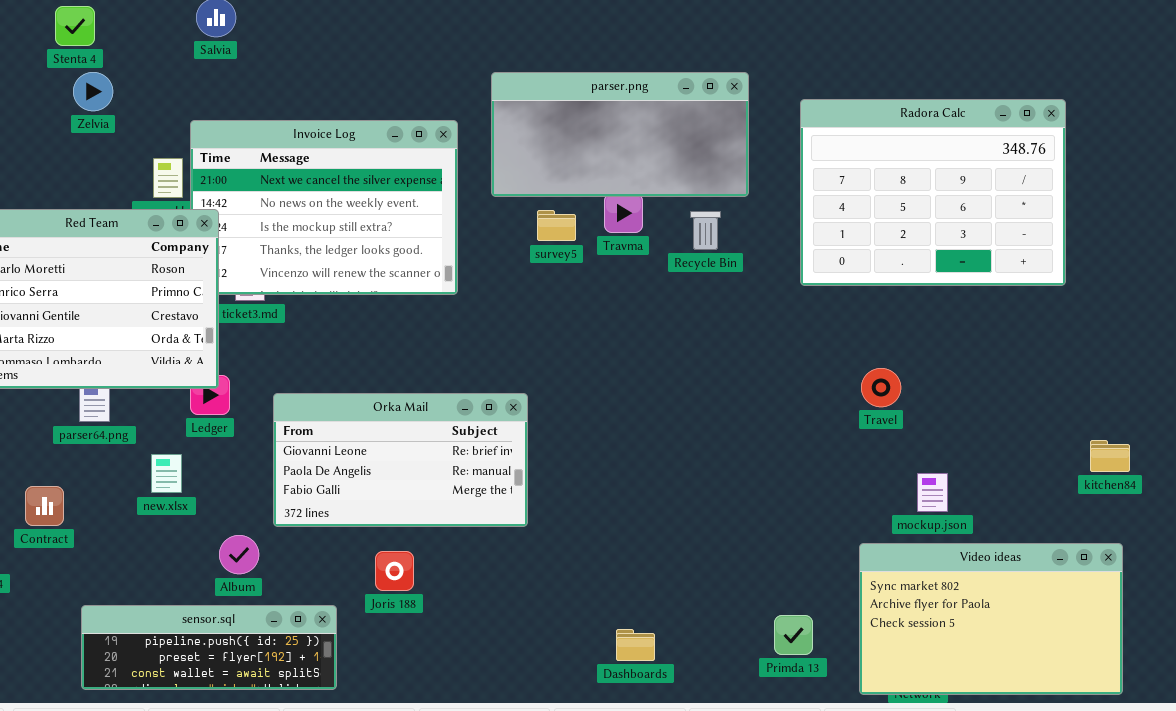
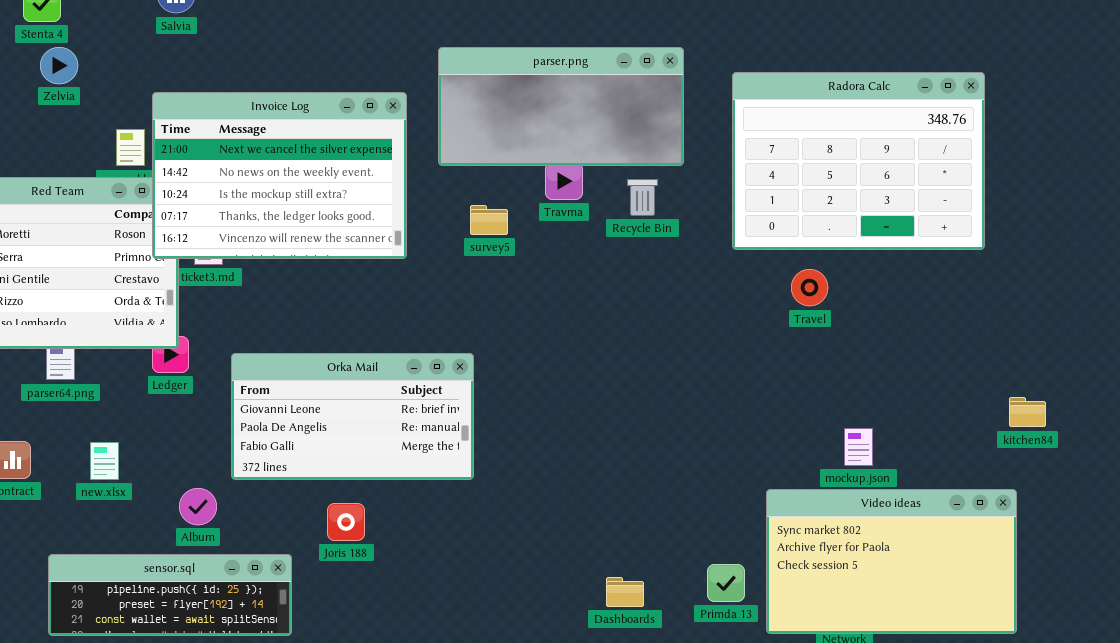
Invoice Log: [190,120,458,295] -> [152,92,407,259], raised
survey5: [537,210,576,241] -> [470,205,508,235], moved
Travel: [861,368,901,407] -> [791,269,828,306], moved
new.xlsx: [151,454,182,493] -> [90,442,119,480], moved
Video ideas: [859,543,1123,695] -> [766,489,1017,634], moved
Dashboards: [616,629,655,661] -> [606,577,644,607], moved

